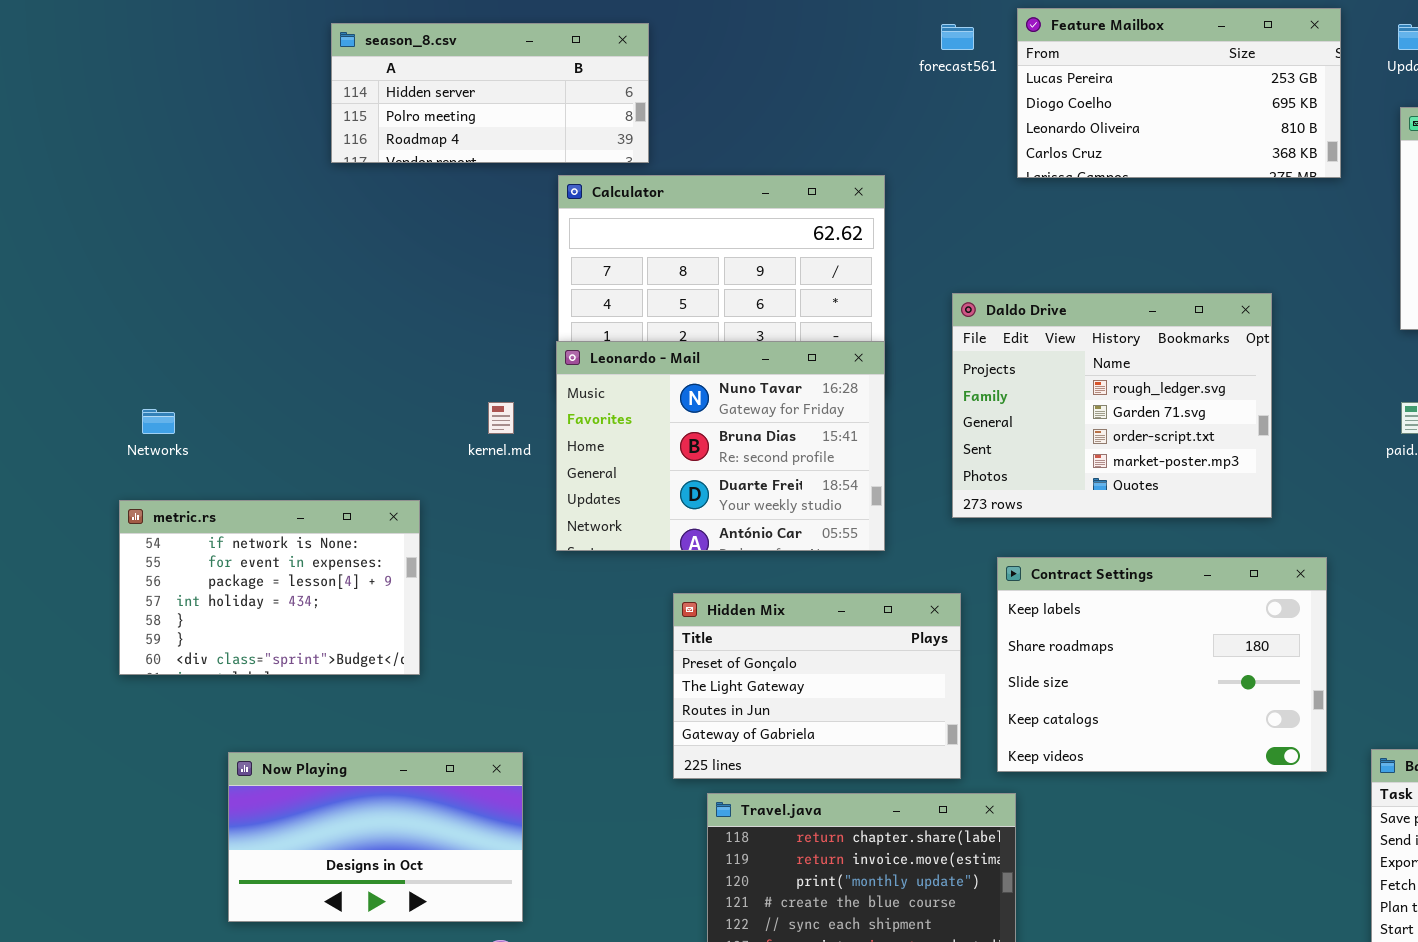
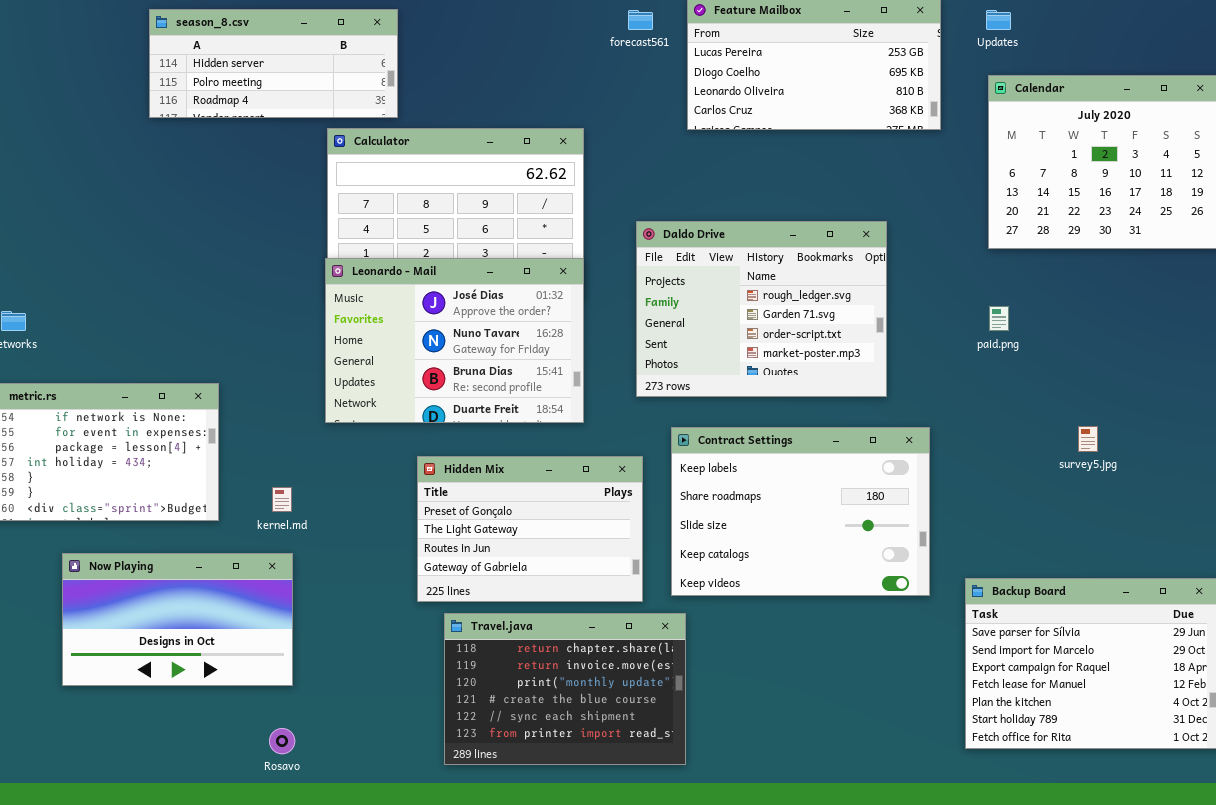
Leonardo - Mail: [556,341,885,551] -> [325,258,584,423], scrolled up 1 row
kernel.md: [488,402,514,434] -> [272,487,292,512], moved
Now Playing: [228,752,523,922] -> [62,553,293,686], moved

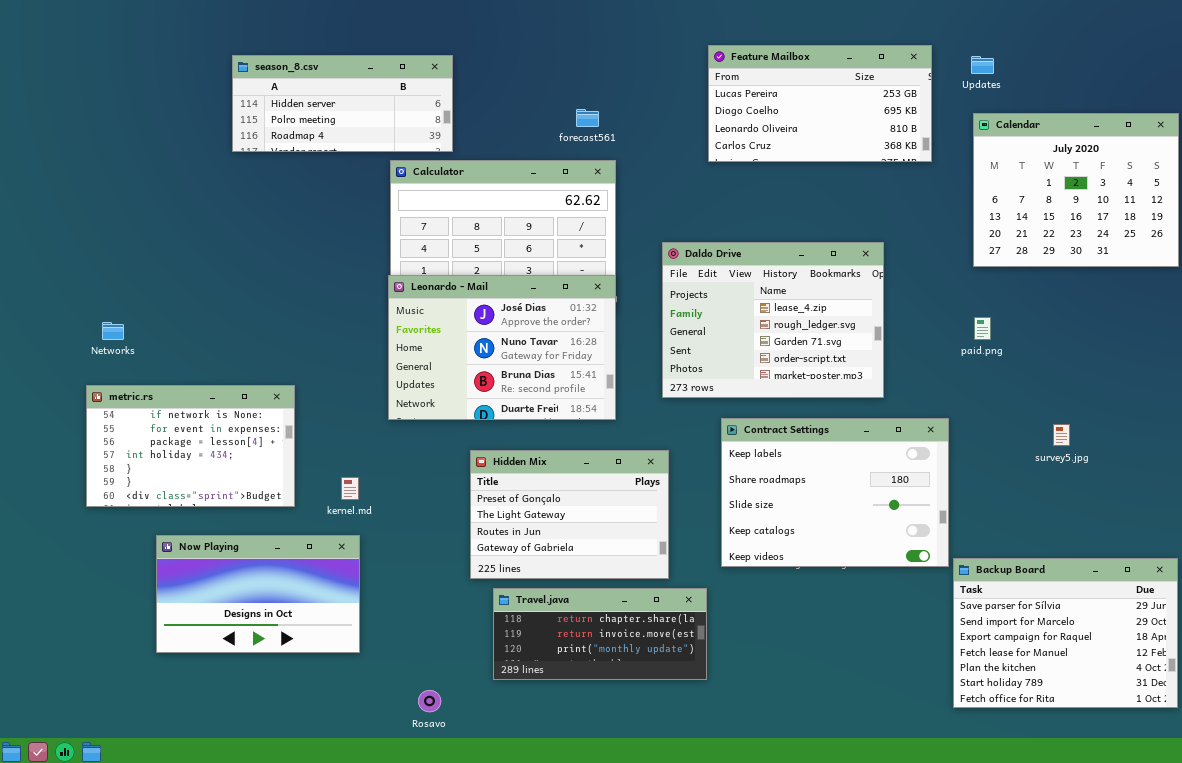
forecast561: [628,10,653,30] -> [576,109,599,127], moved
Daldo Drive: [636,221,887,397] -> [662,242,884,398], scrolled up 1 row
Contract Settings: [671,427,930,596] -> [721,418,949,567], moved
Travel.java: [444,613,686,765] -> [493,588,707,680], resized
Rosavo: [269,728,295,754] -> [418,690,441,712], moved

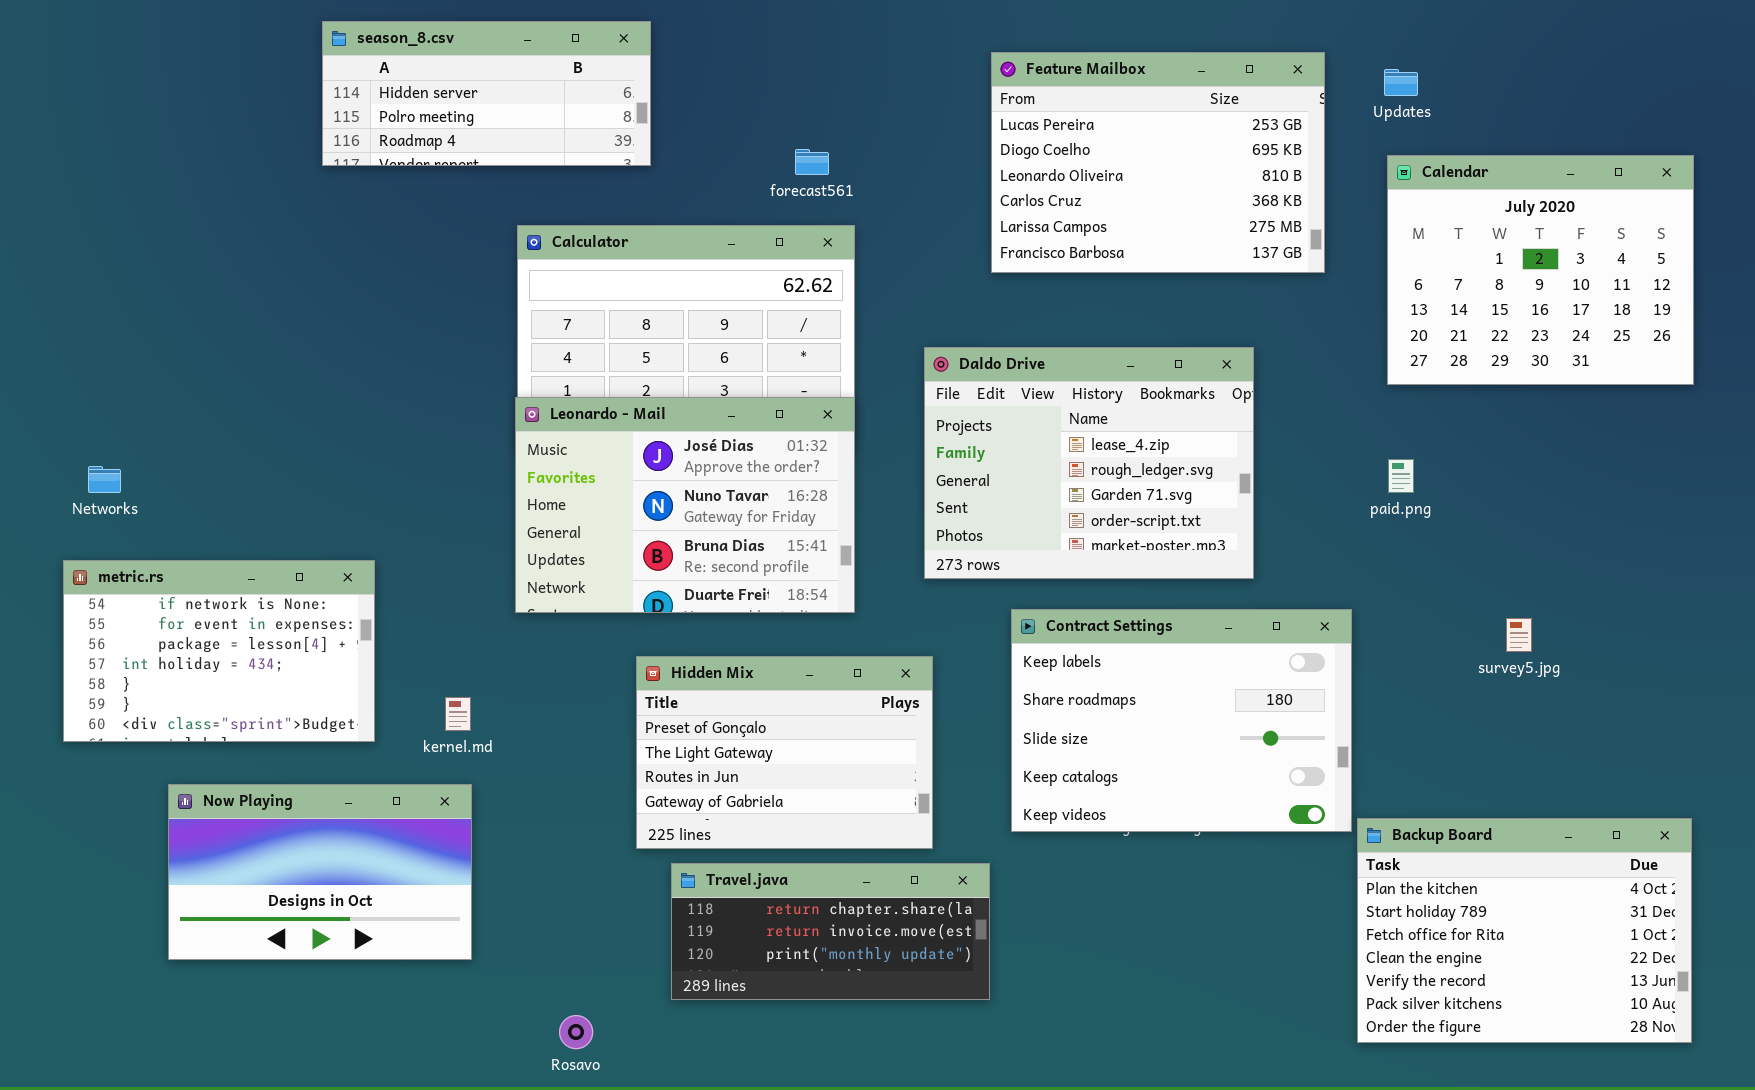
Feature Mailbox: [708,45,932,162] -> [991,52,1325,273], resized
season_8.csv: [232,55,453,152] -> [322,21,651,166], moved
Backup Board: [953,558,1178,708] -> [1357,818,1692,1043], scrolled down 4 rows

